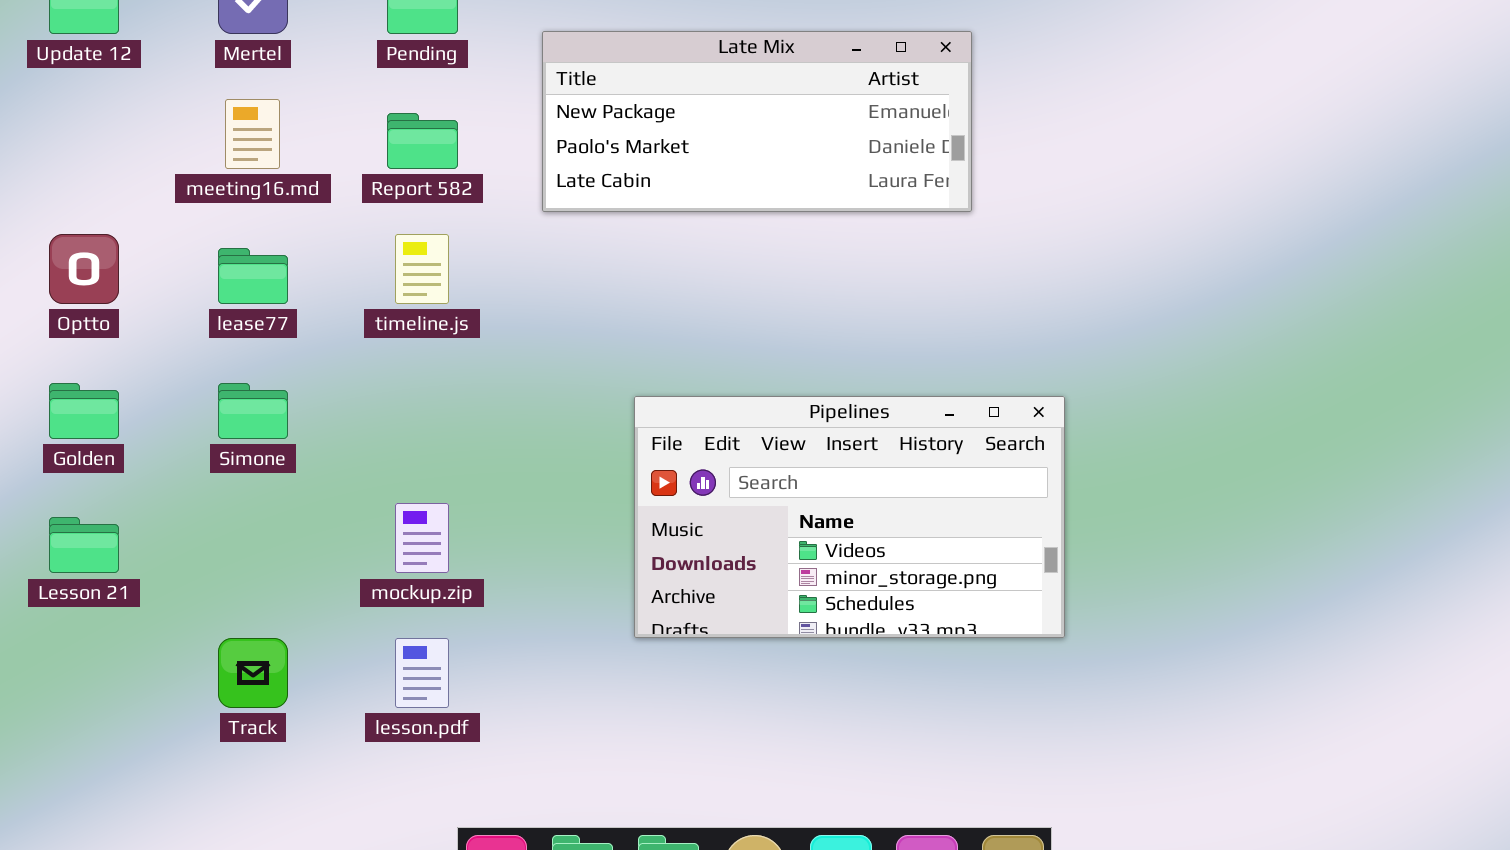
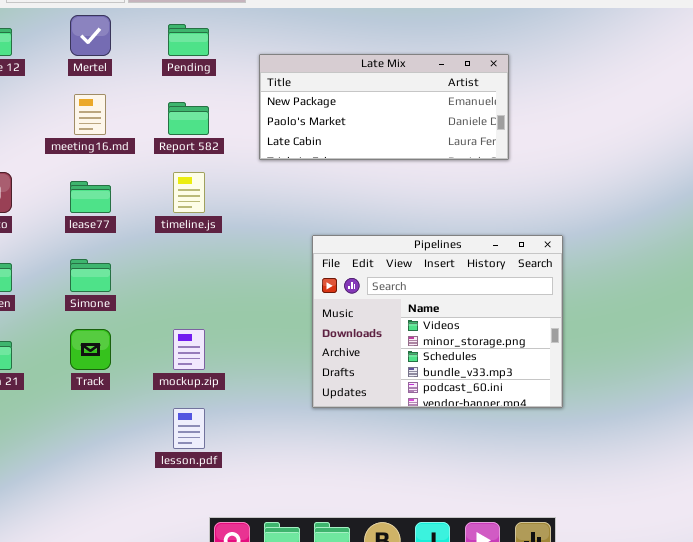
Pipelines: [634,396,1065,638] -> [312,235,563,408], resized
Track: [218,638,288,708] -> [70,329,111,370], moved

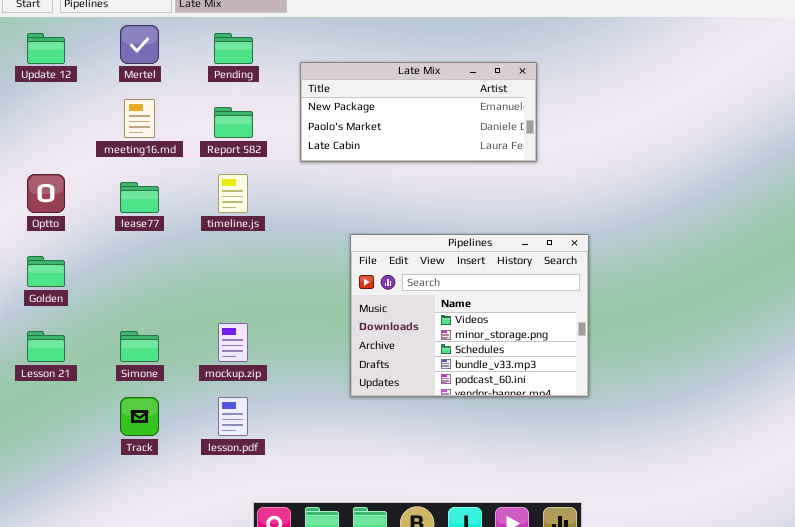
Simone: [70,259,111,292] -> [120,331,159,362], moved
Track: [70,329,111,370] -> [120,397,159,436], moved

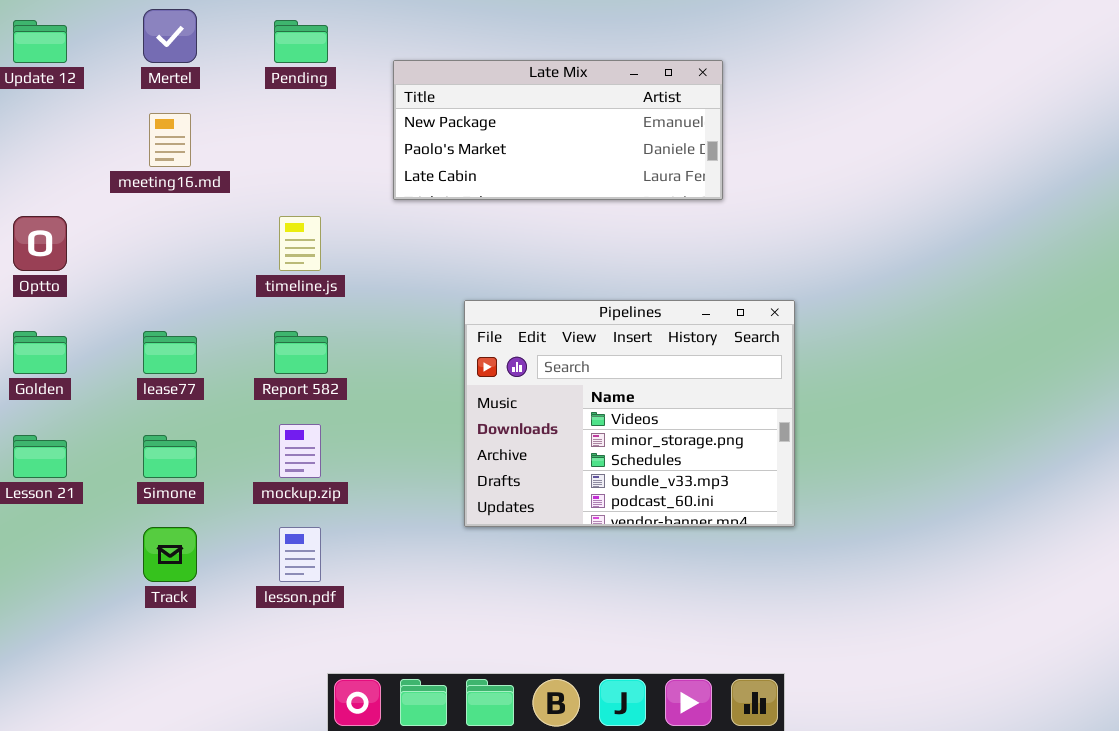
Report 582: [214,107,253,138] -> [274,331,328,374], moved
lease77: [120,182,159,213] -> [143,331,197,374], moved

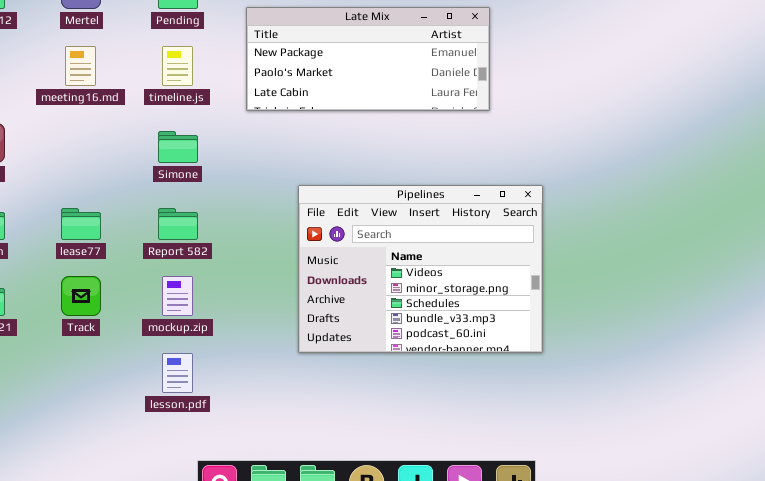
timeline.js: [279,216,321,271] -> [162,46,193,86], moved
Simone: [143,435,197,478] -> [158,131,198,163], moved
Track: [143,527,197,582] -> [61,276,101,316], moved

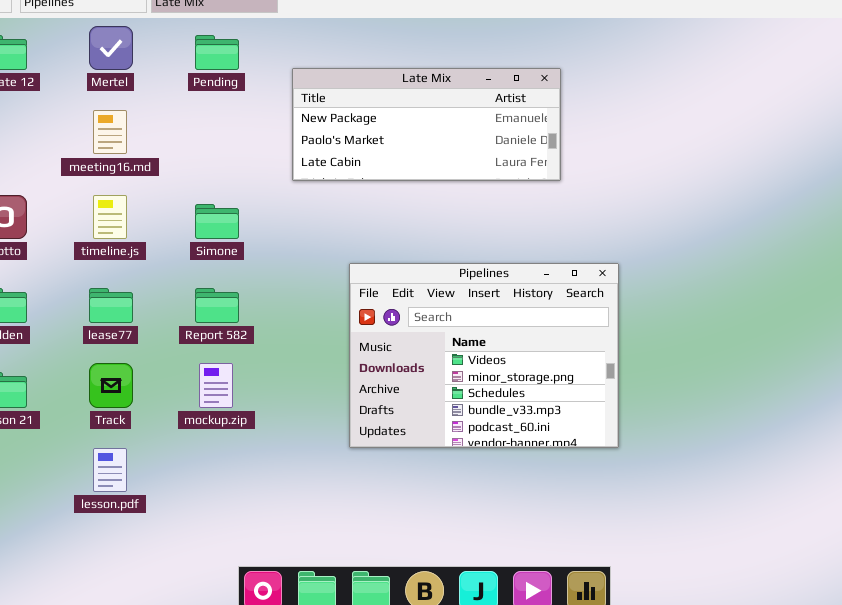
timeline.js: [162,46,193,86] -> [93,195,127,239], moved
lesson.pdf: [162,353,193,393] -> [93,448,127,492], moved

